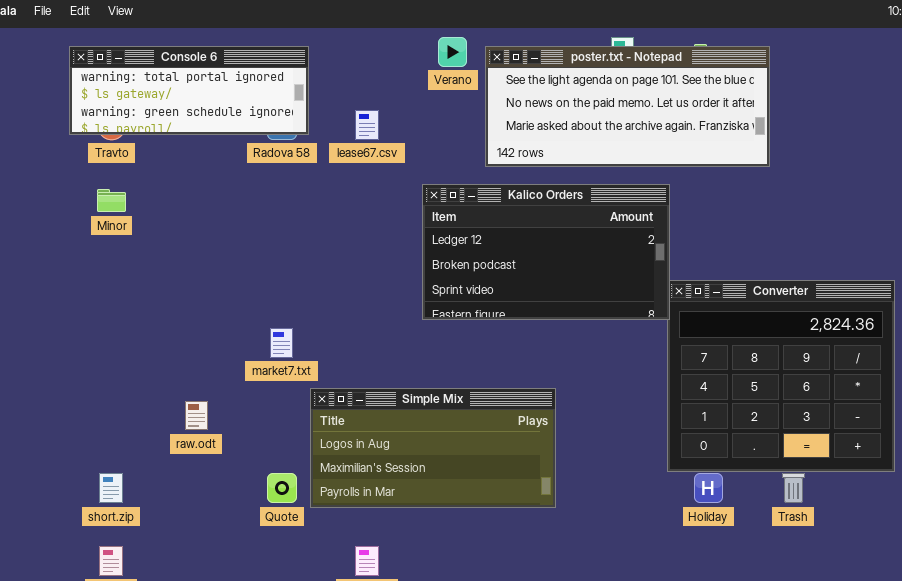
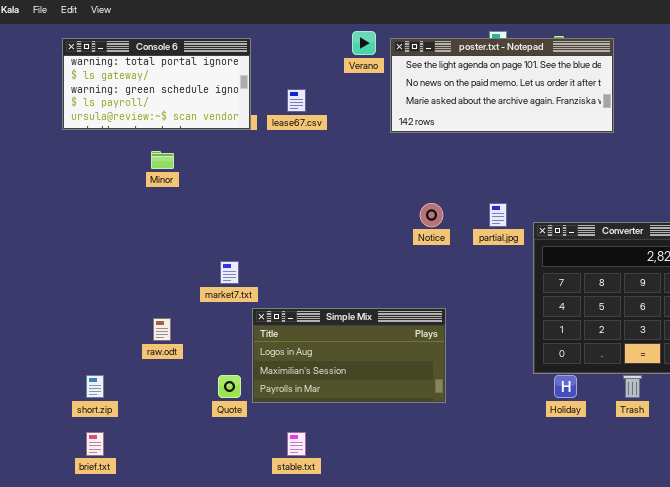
Console 6: [69,46,309,135] -> [62,38,251,130], resized
Kalico Orders: [422,184,670,320] -> none, closed
Minor: [97,189,126,212] -> [151,151,174,169], moved

